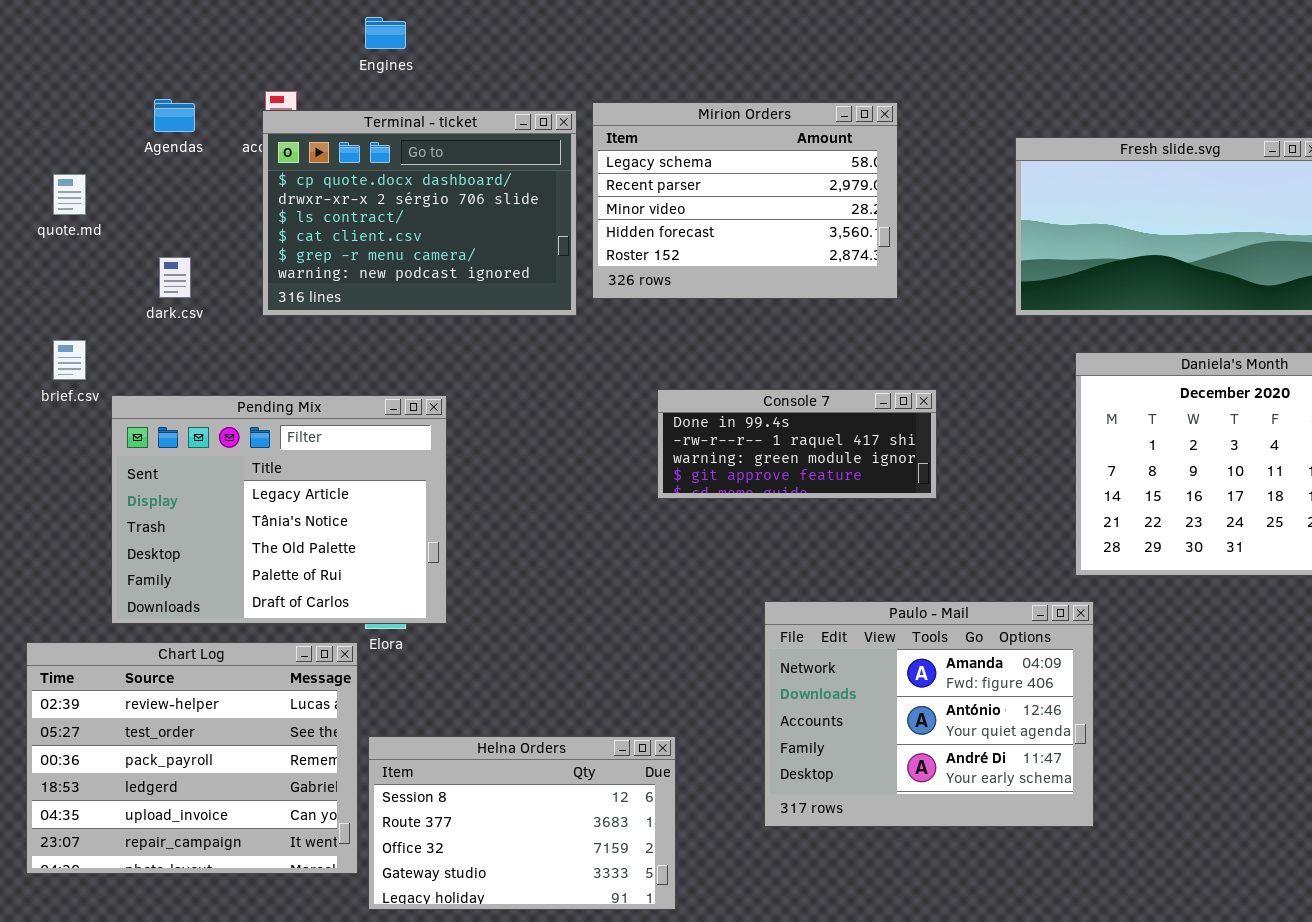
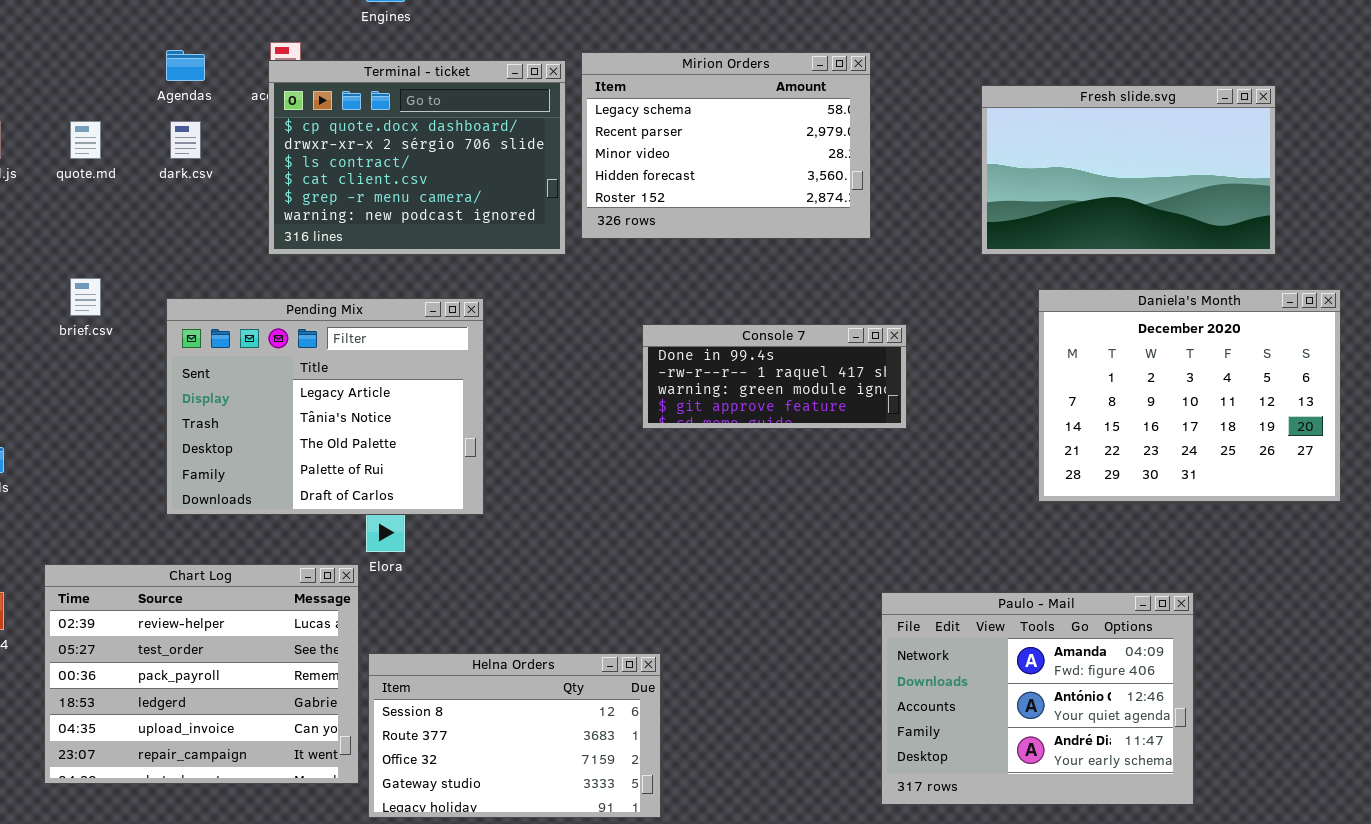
dark.csv: [159,257,191,298] -> [170,121,201,159], moved
Pending Mix: [111,395,447,624] -> [166,298,484,515], moved
Paulo - Mail: [764,601,1094,827] -> [881,592,1194,805], moved

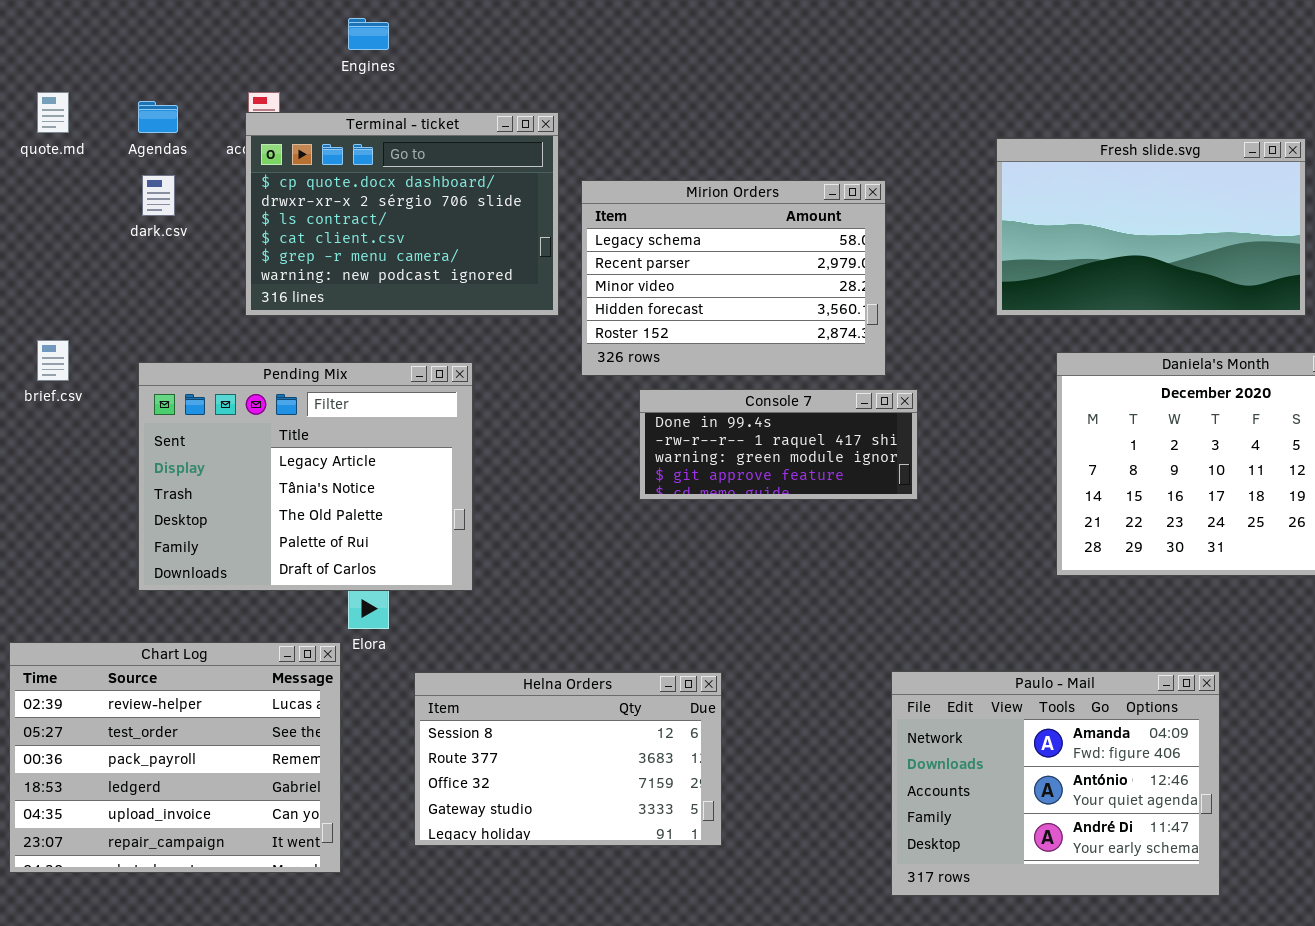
Mirion Orders: [581,52,871,239] -> [581,180,886,376], moved
quote.md: [70,121,101,159] -> [37,92,69,133], moved
Helna Orders: [368,653,661,818] -> [414,672,722,846], moved

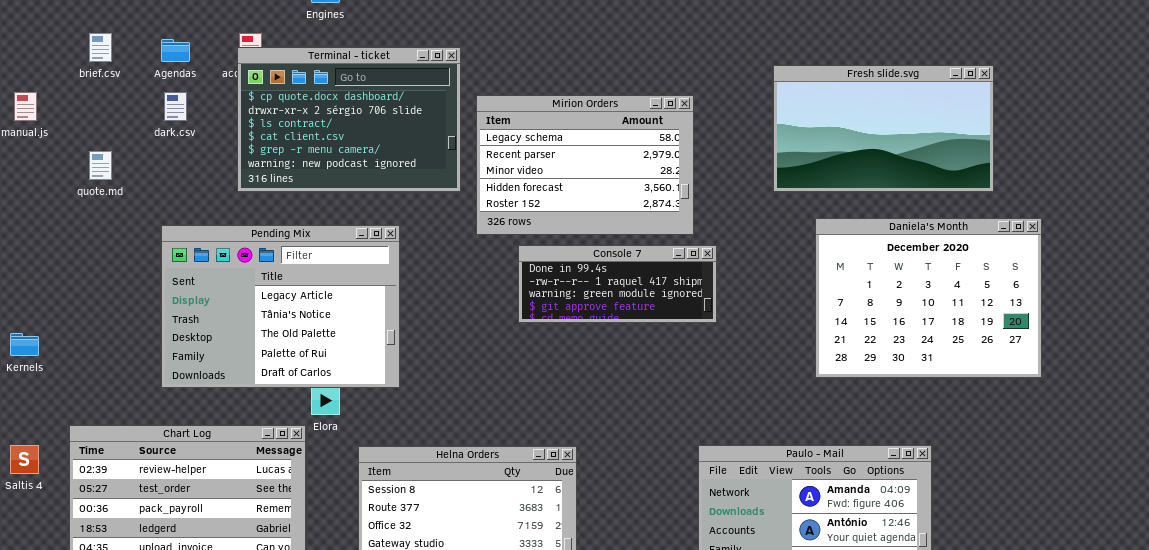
quote.md: [37,92,69,133] -> [89,151,112,180], moved
brief.csv: [37,340,69,381] -> [89,33,112,62], moved

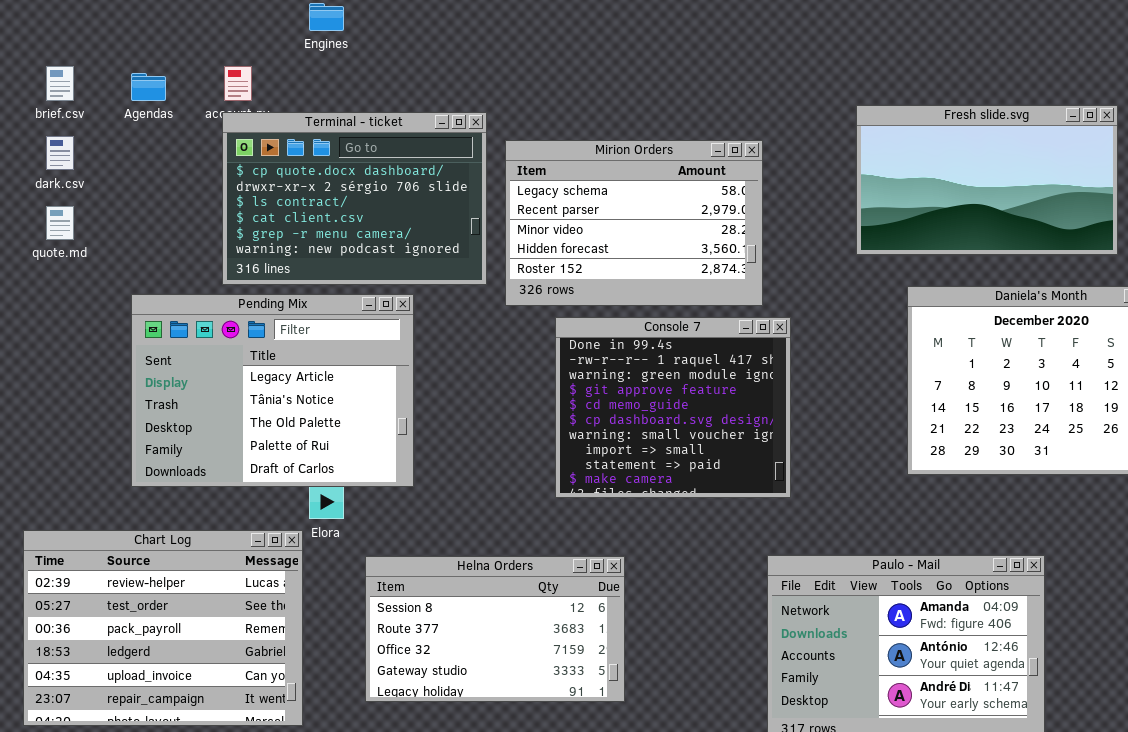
Terminal - ticket: [237,47,461,192] -> [222,112,487,285], moved
dark.csv: [164,92,187,121] -> [46,136,74,170], moved
Console 7: [518,245,717,323] -> [555,317,791,498], resized

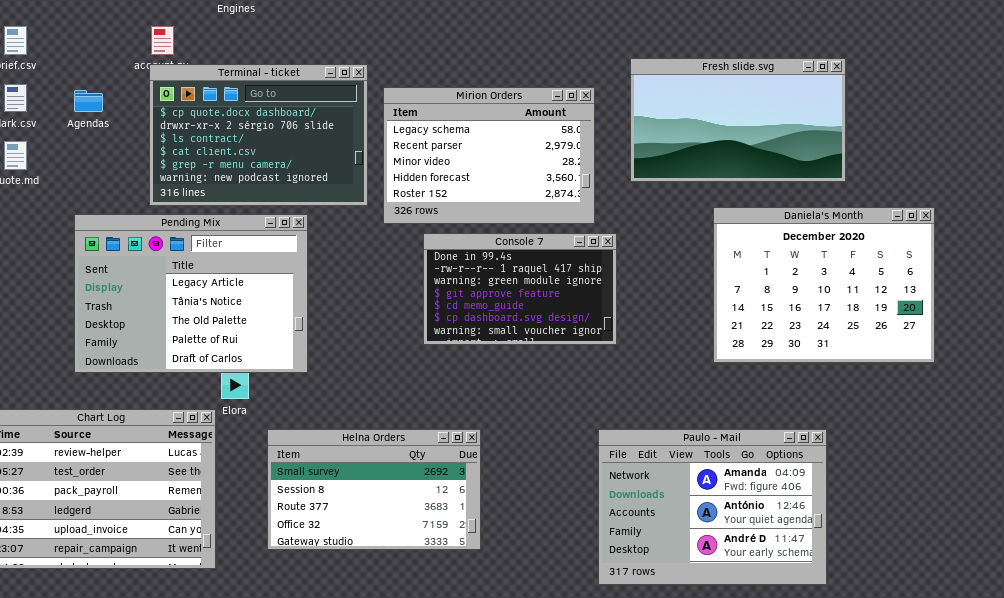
Agendas: [131,73,166,101] -> [74,90,103,112], moved
Fresh slide.svg: [856,105,1118,255] -> [630,58,846,182], moved
Console 7: [555,317,791,498] -> [423,233,617,345], resized
Helna Orders: [365,556,625,702] -> [267,429,481,550], scrolled up 1 row

